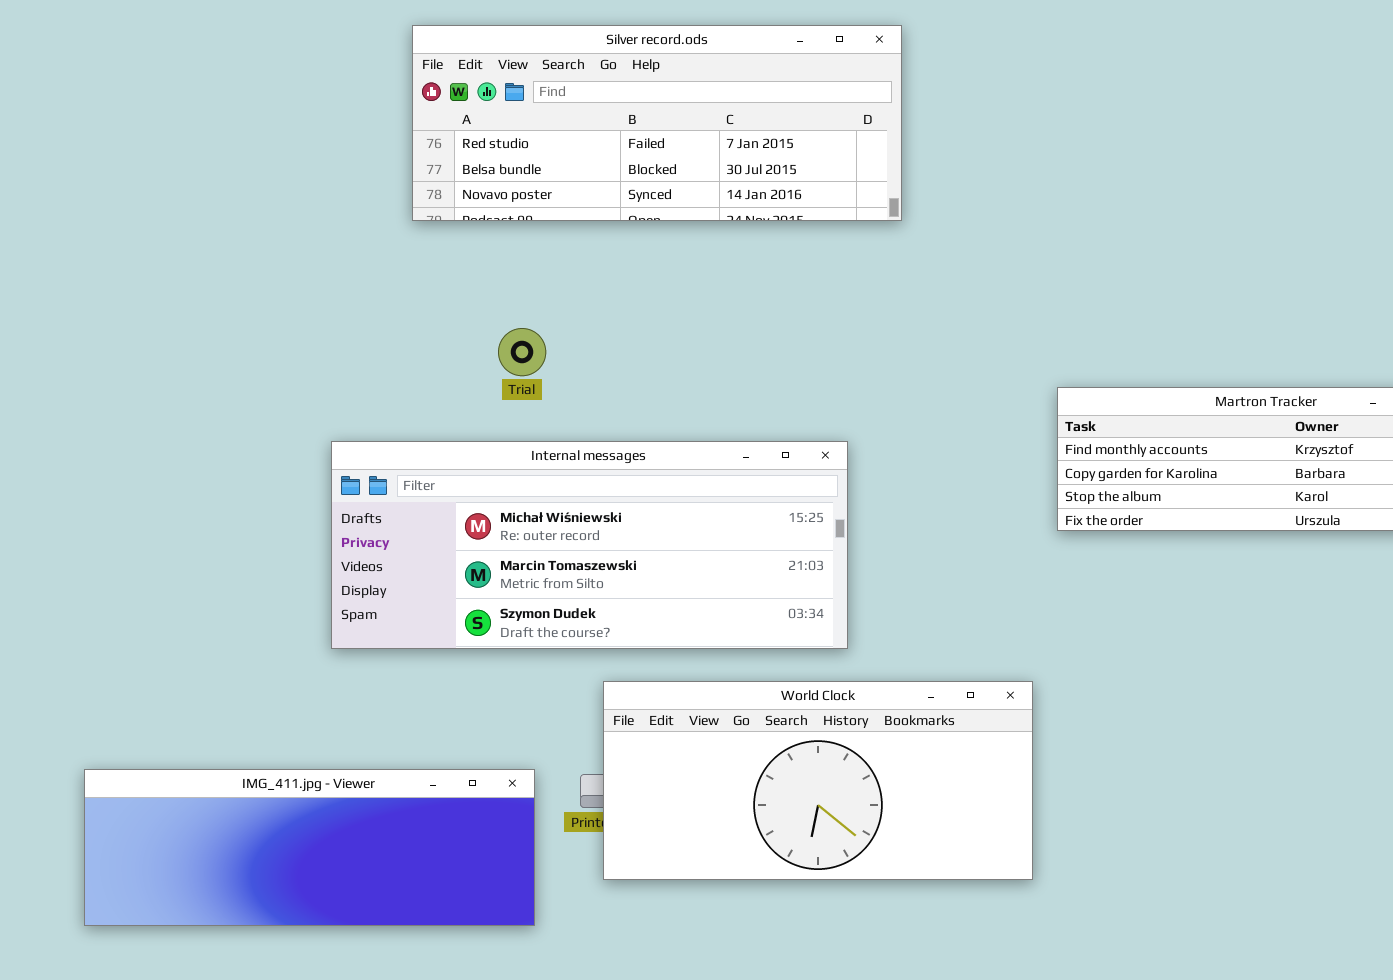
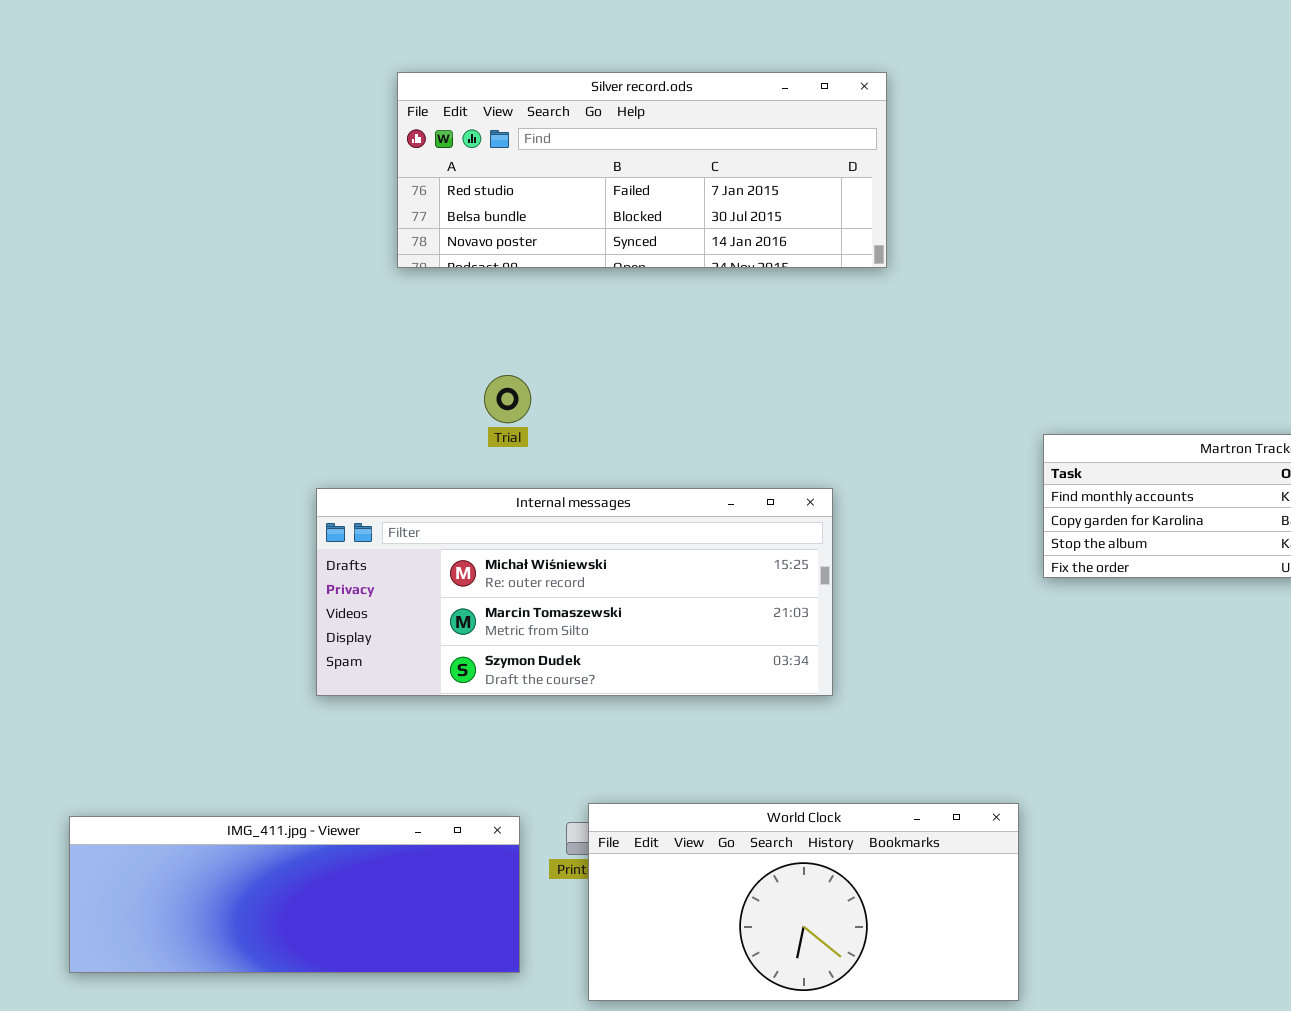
World Clock: [603,681,1033,880] -> [588,803,1019,1001], moved

